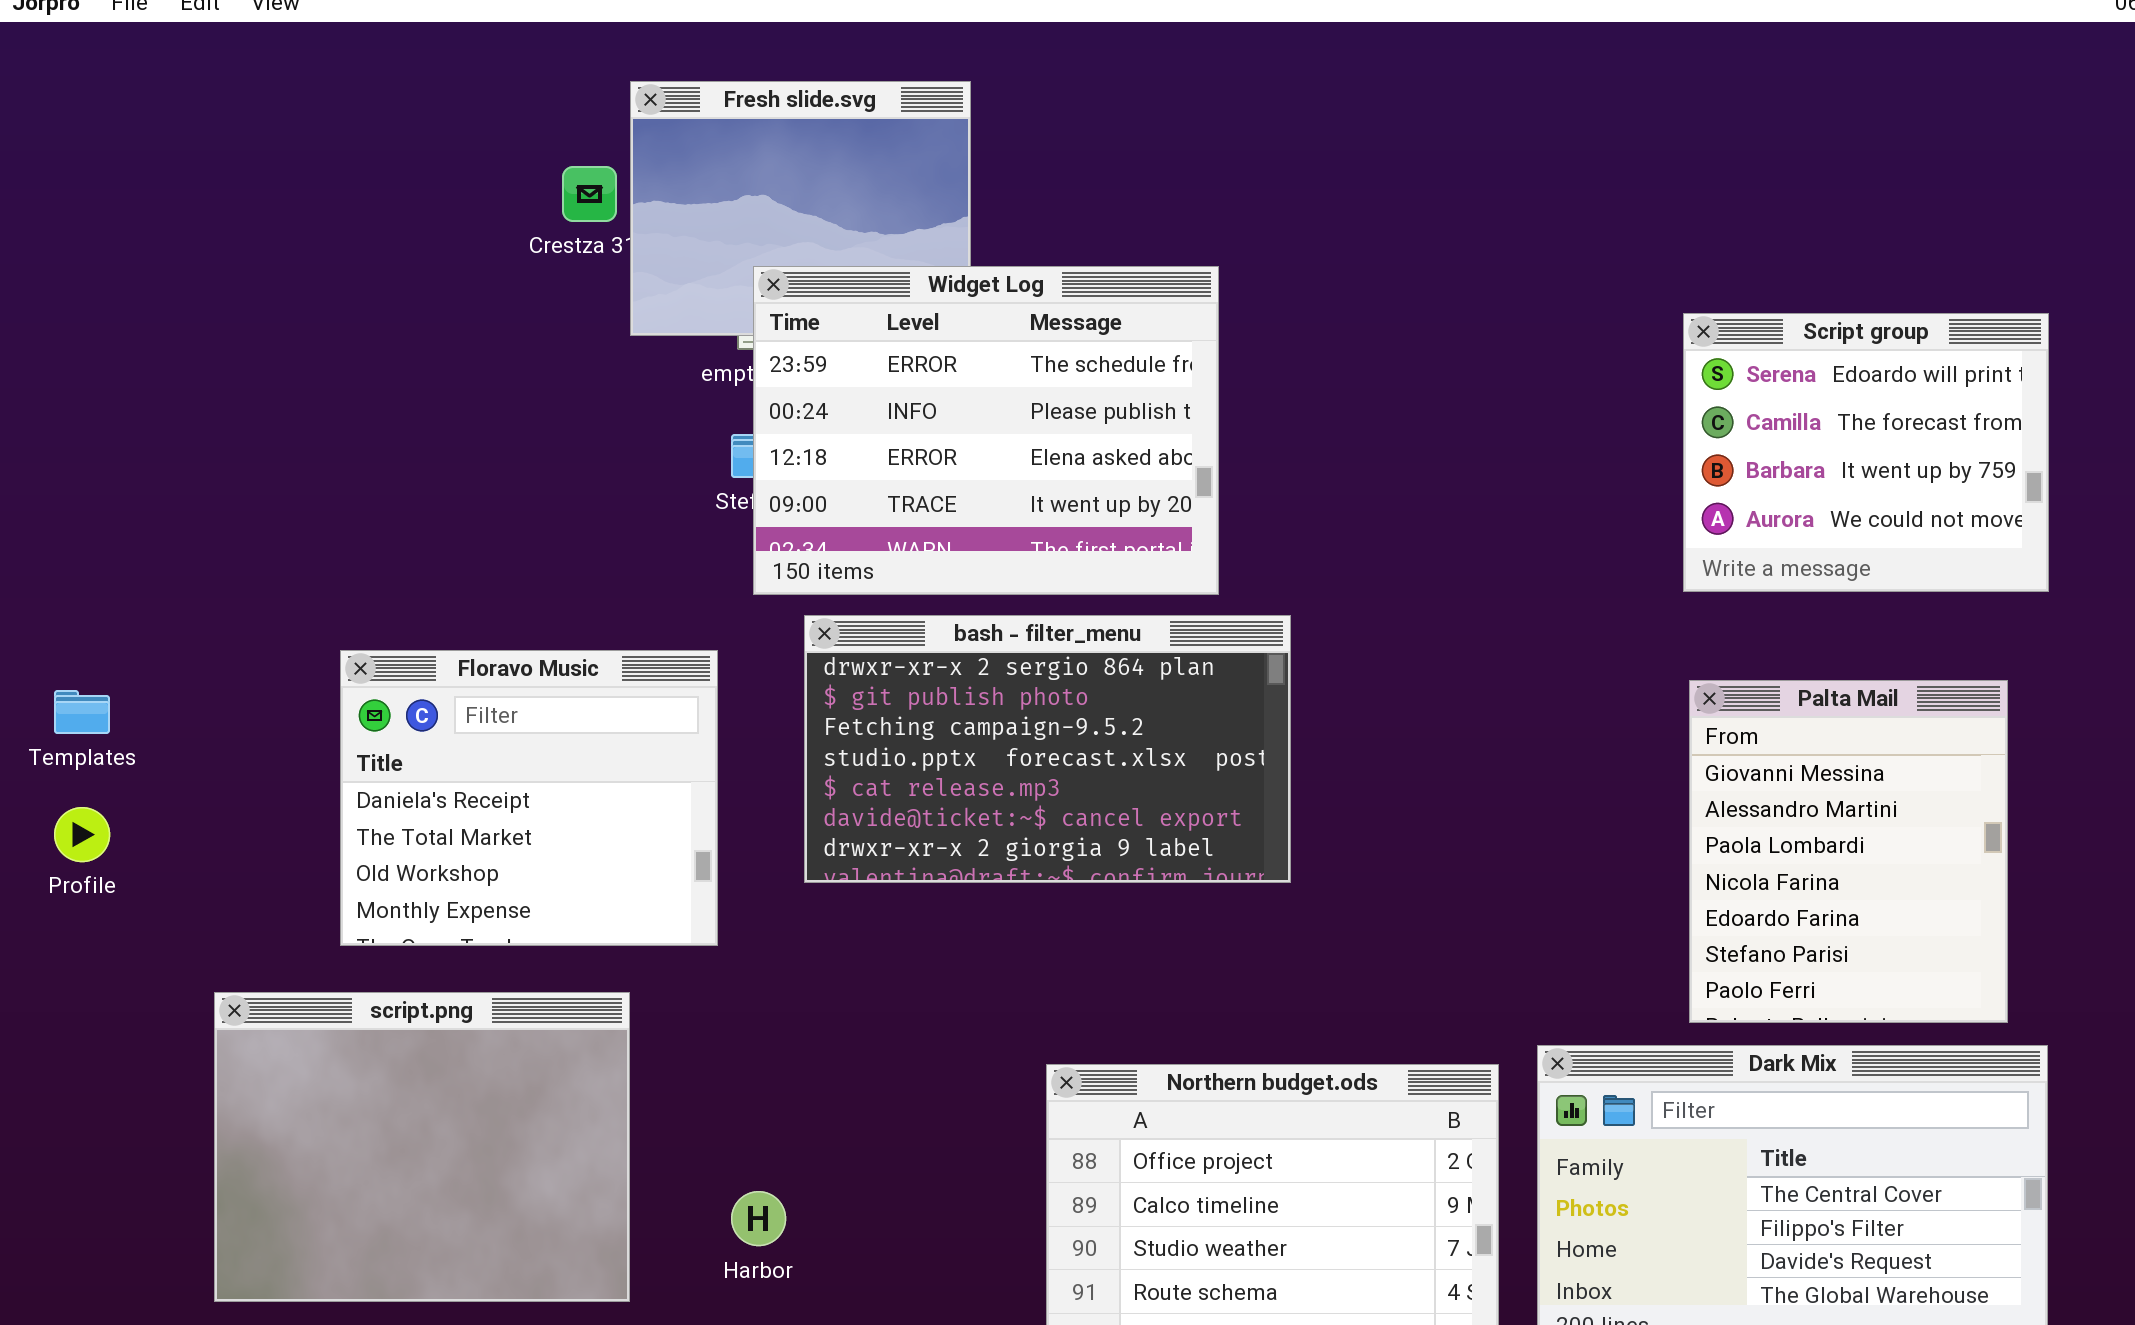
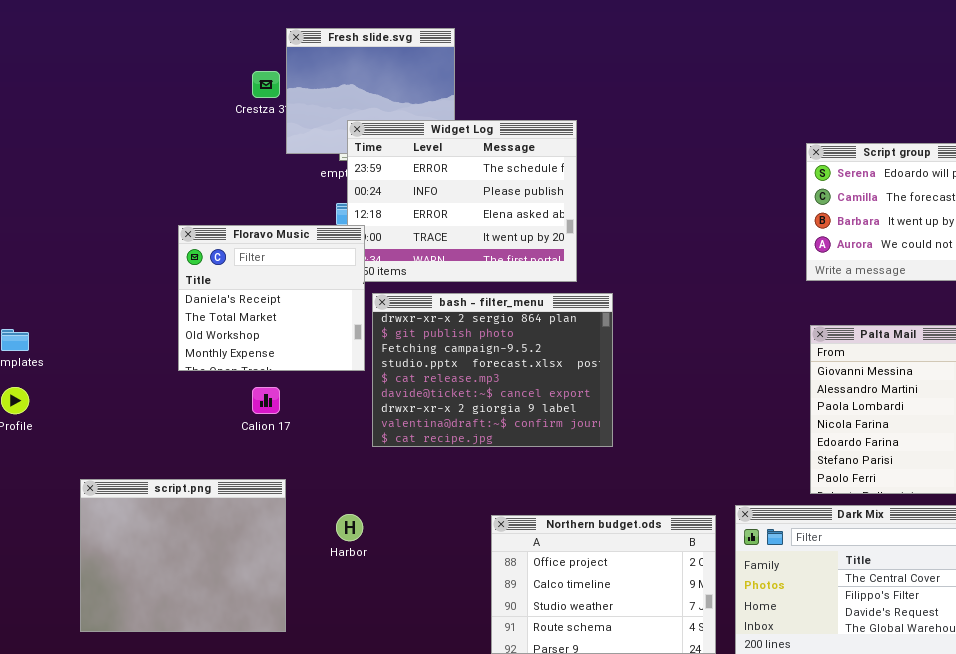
bash - filter_menu: [804,615,1291,883] -> [372,293,613,447], resized
Floravo Music: [340,650,718,946] -> [178,225,365,371], moved
Harbor: [731,1191,786,1246] -> [336,514,363,541], moved

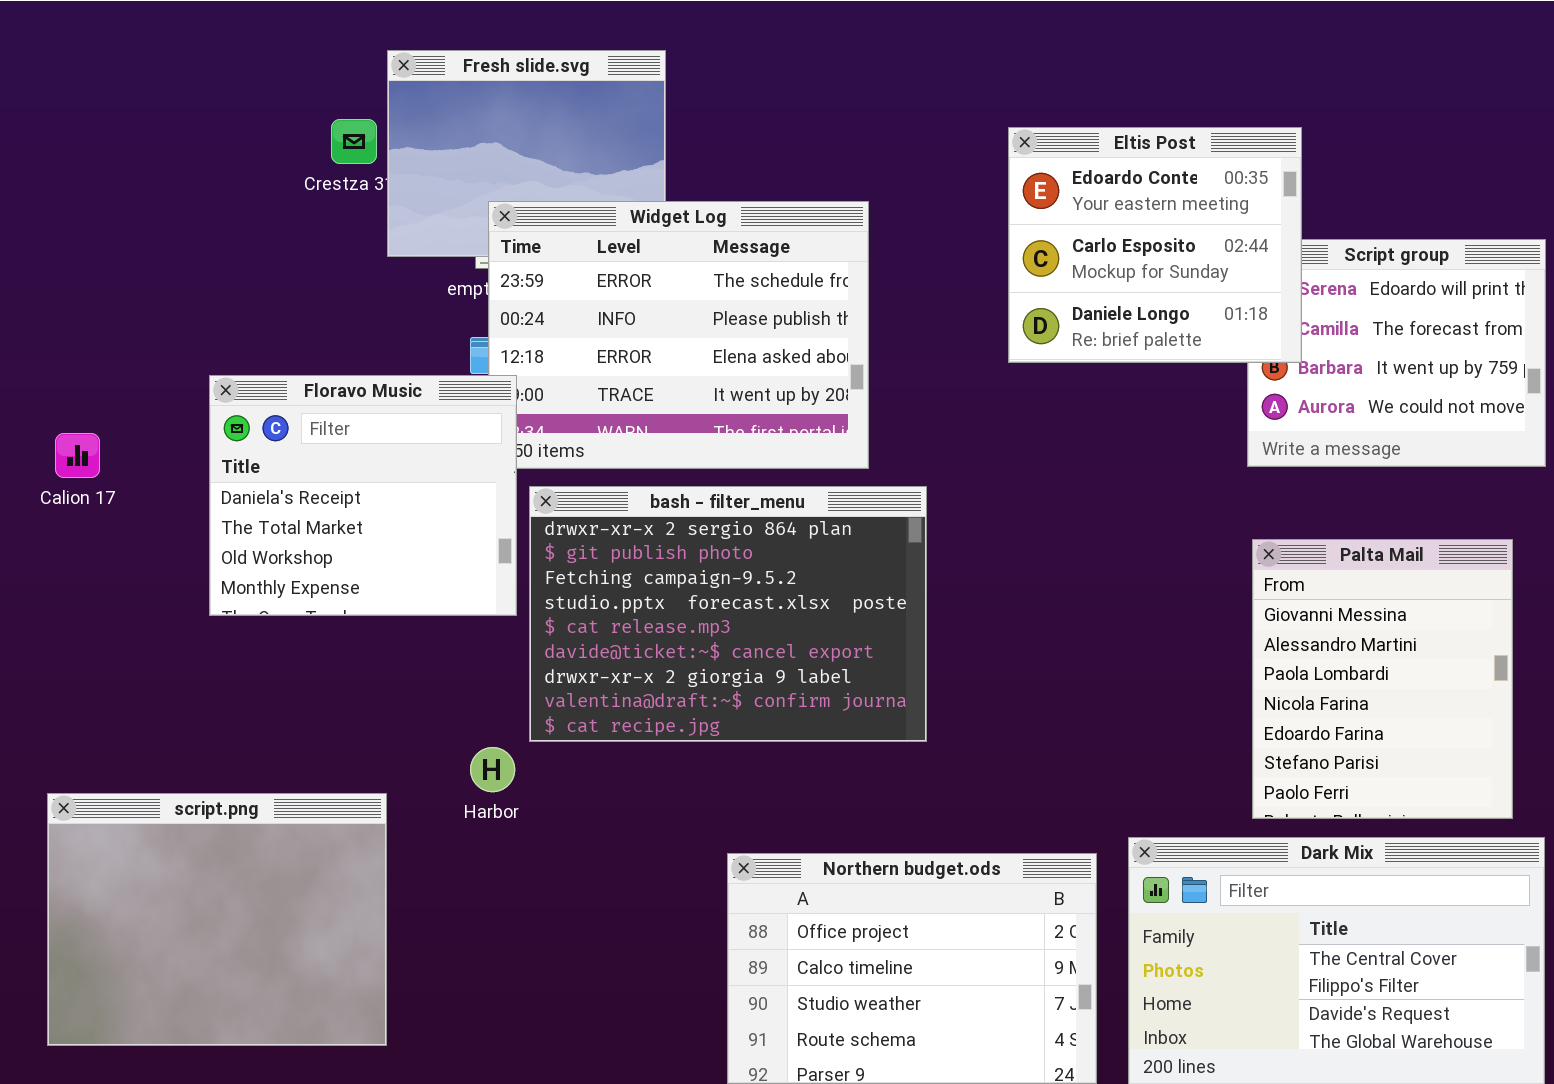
Eltis Post: none -> [1008,127,1302,363], opened
Calion 17: [252,387,280,414] -> [55,433,100,478], moved
Harbor: [336,514,363,541] -> [470,747,515,792], moved

